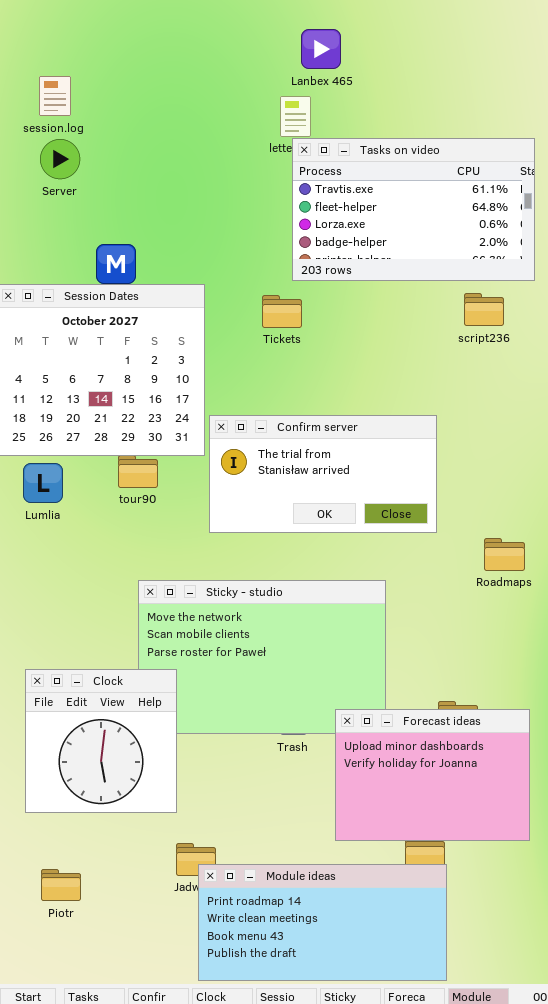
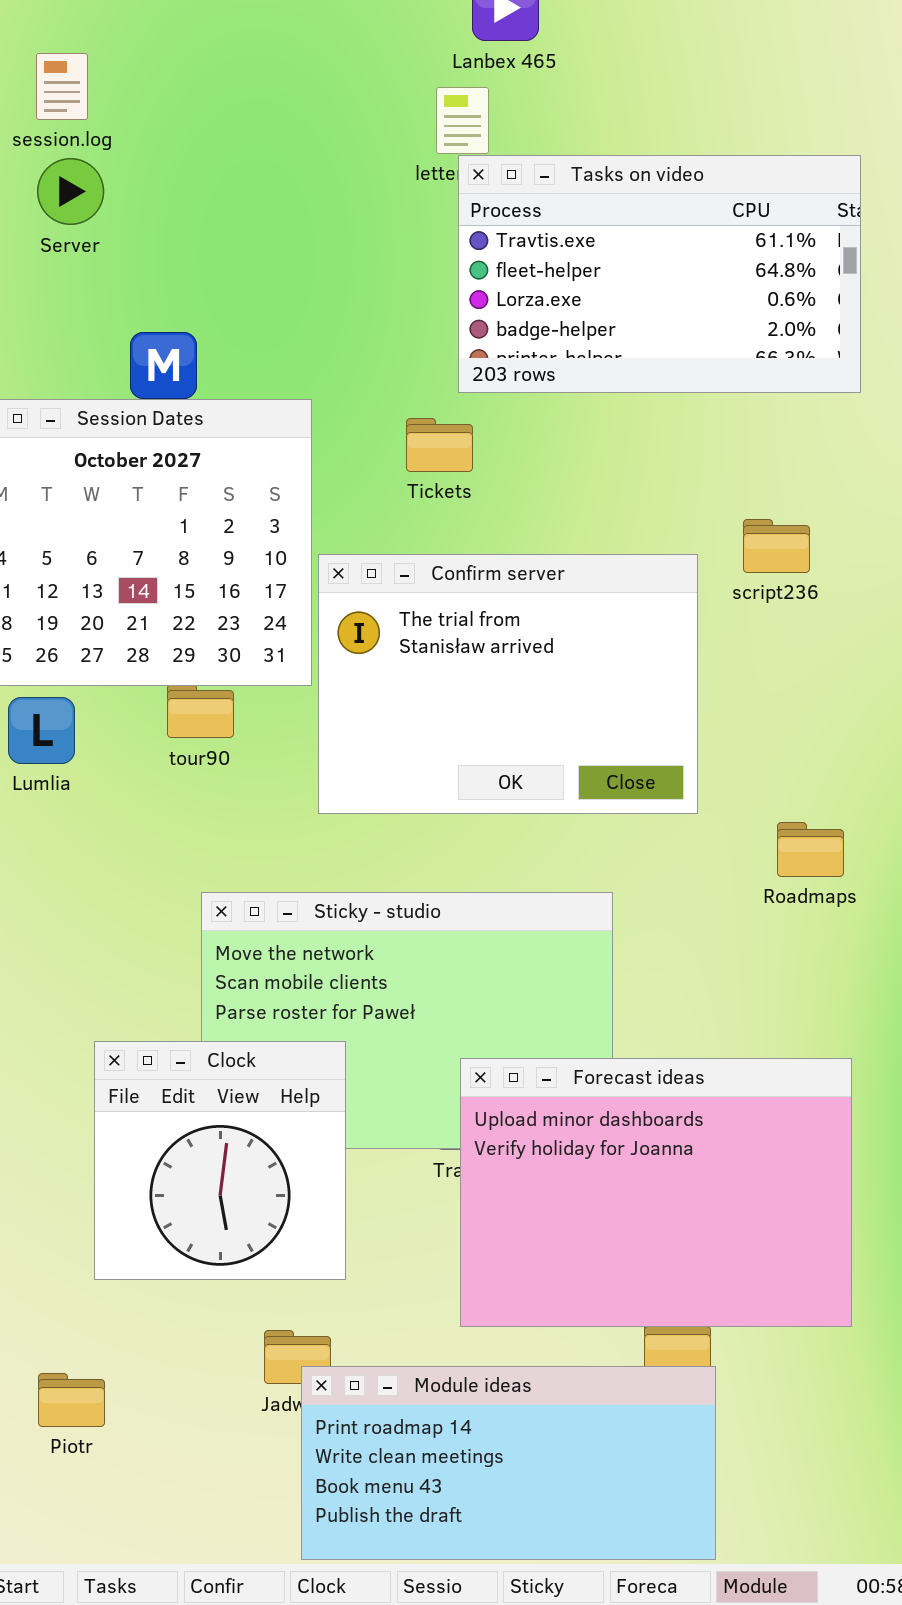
script236: [464,293,504,326] -> [743,519,810,573], moved
Confirm server: [209,415,437,533] -> [318,554,698,814], resized
Clock: [25,669,177,813] -> [94,1041,346,1280], moved
Forecast ideas: [335,709,530,841] -> [460,1058,852,1327], resized

